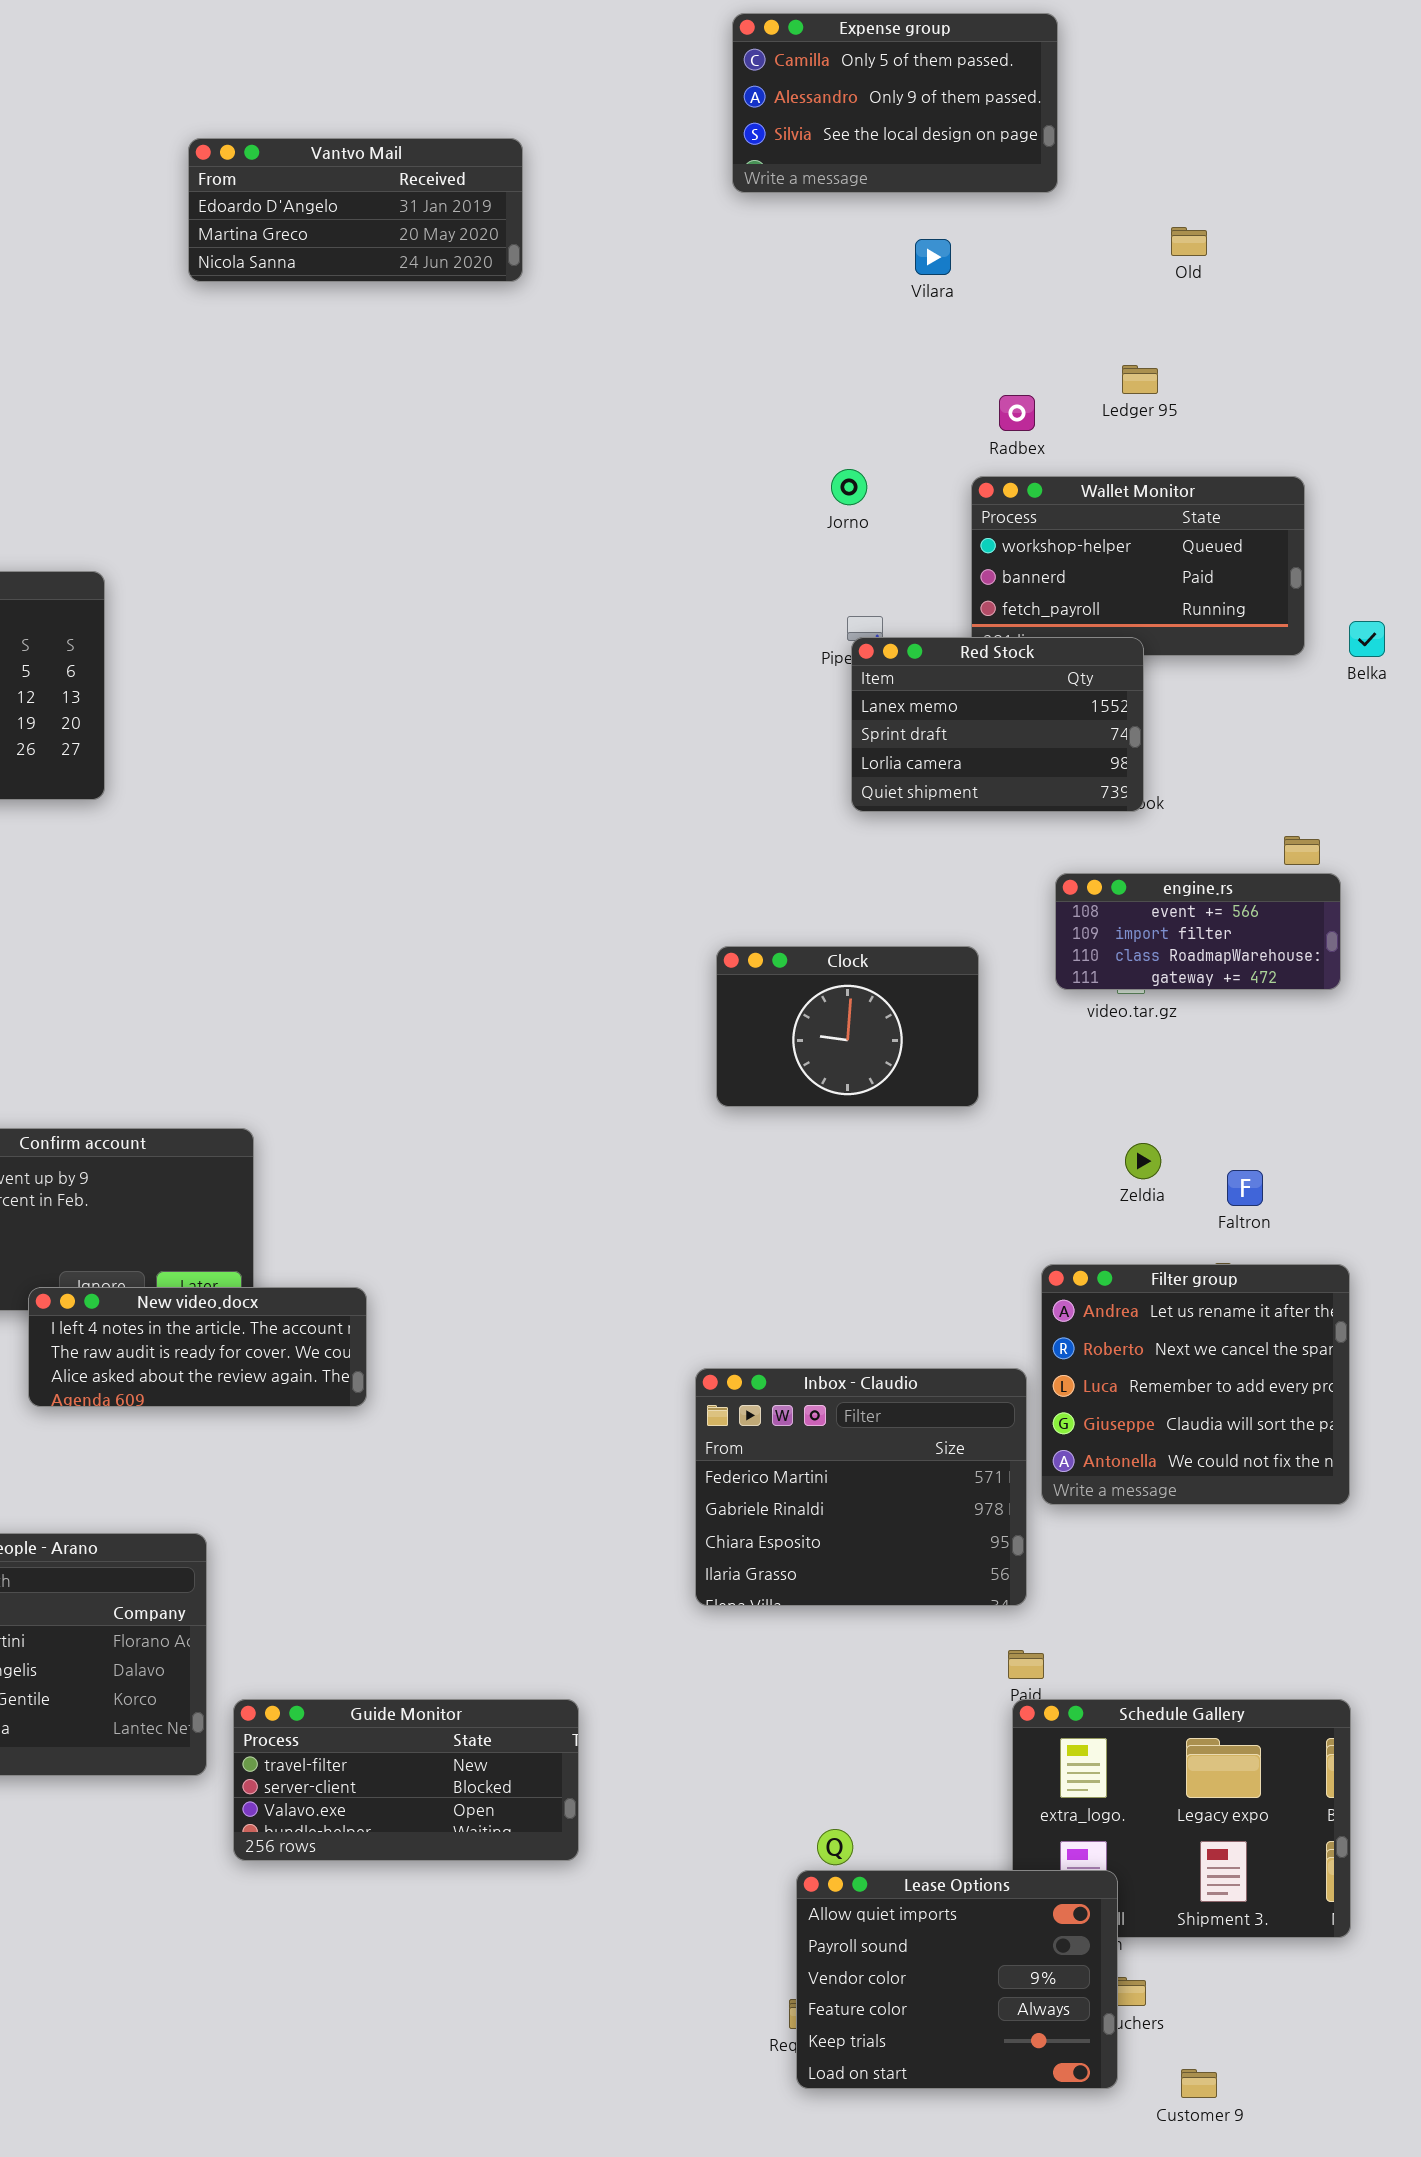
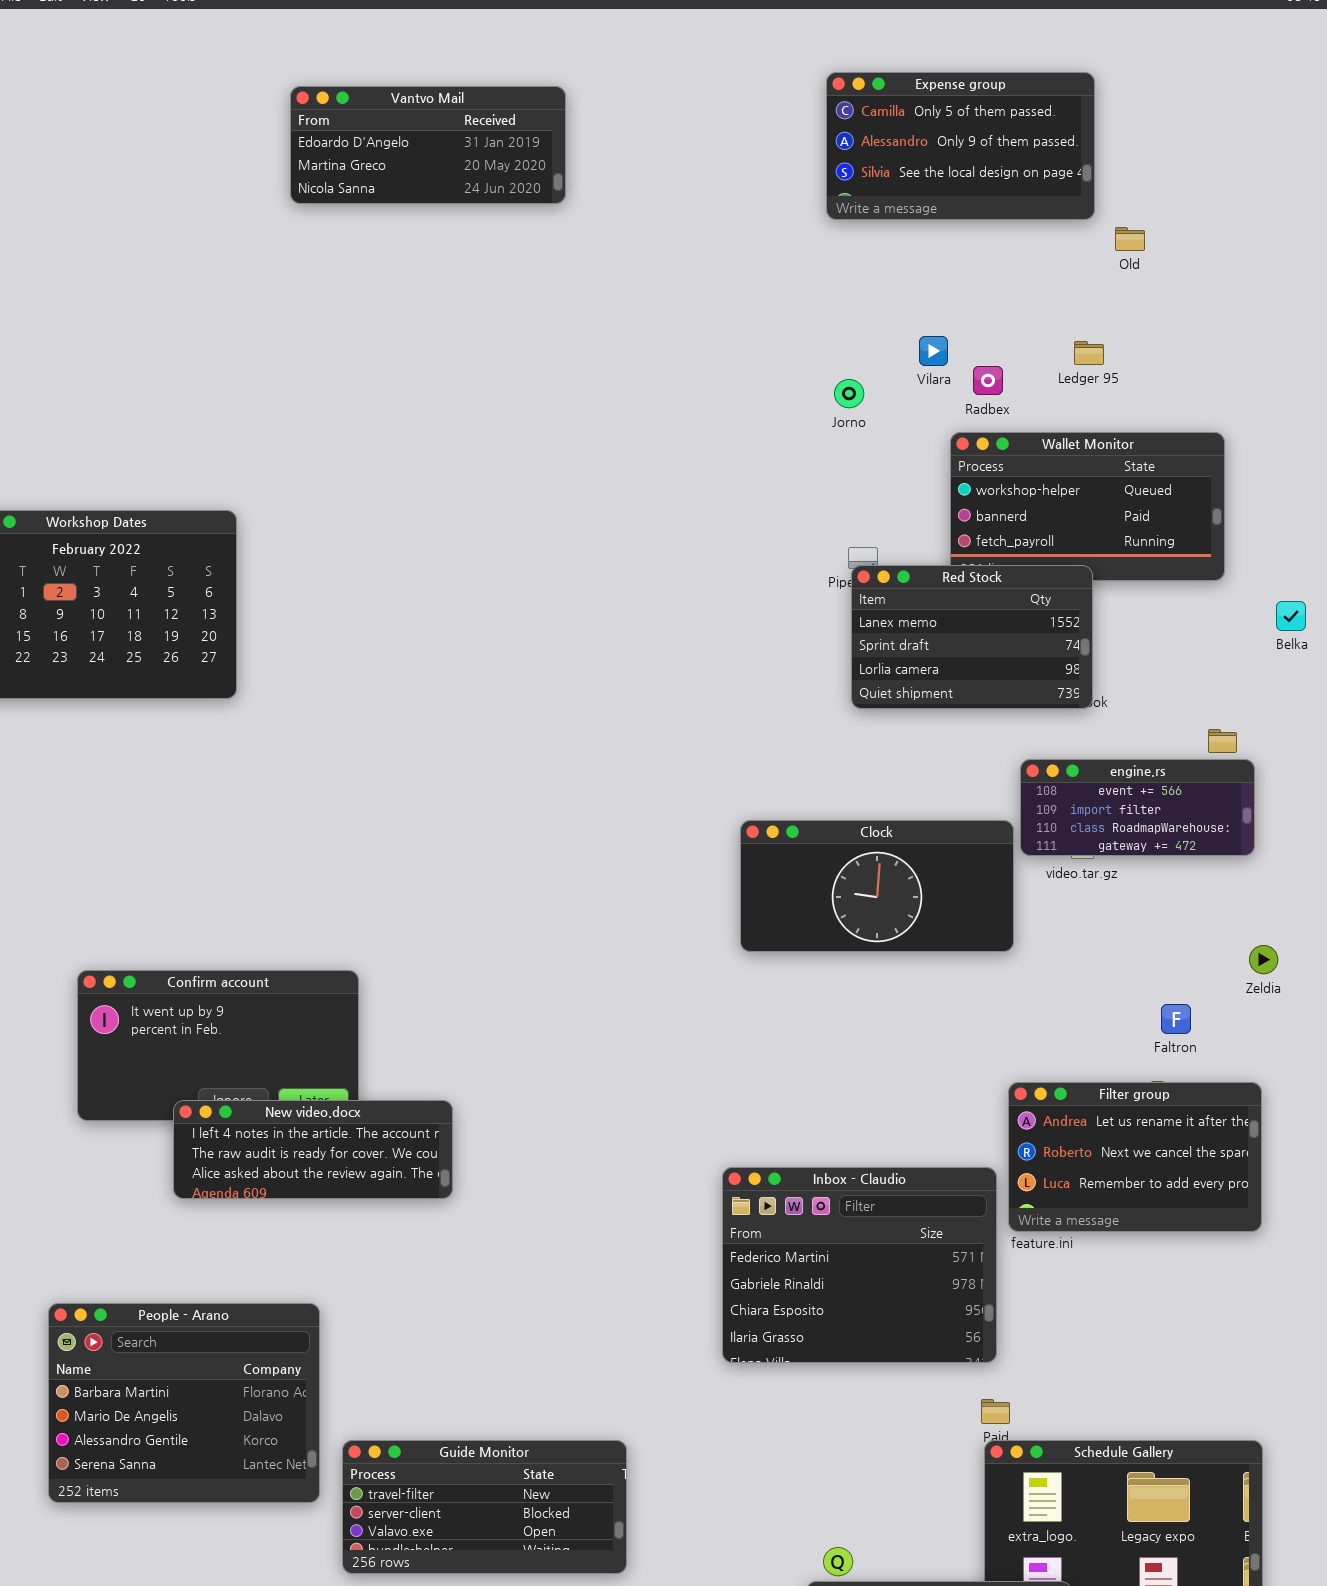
Expense group: [732,13,1058,193] -> [826,72,1095,220], moved
Vantvo Mail: [188,138,523,282] -> [290,86,566,204], moved
Vilara: [915,239,951,275] -> [919,336,948,366], moved
Jorno: [831,469,867,505] -> [834,379,864,408], moved
Belka: [1349,621,1385,657] -> [1276,601,1306,631], moved
Clock: [716,946,979,1107] -> [740,820,1014,952], resized
Zeldia: [1125,1143,1161,1179] -> [1249,945,1278,974], moved
Filter group: [1041,1264,1350,1505] -> [1008,1082,1262,1232], resized

